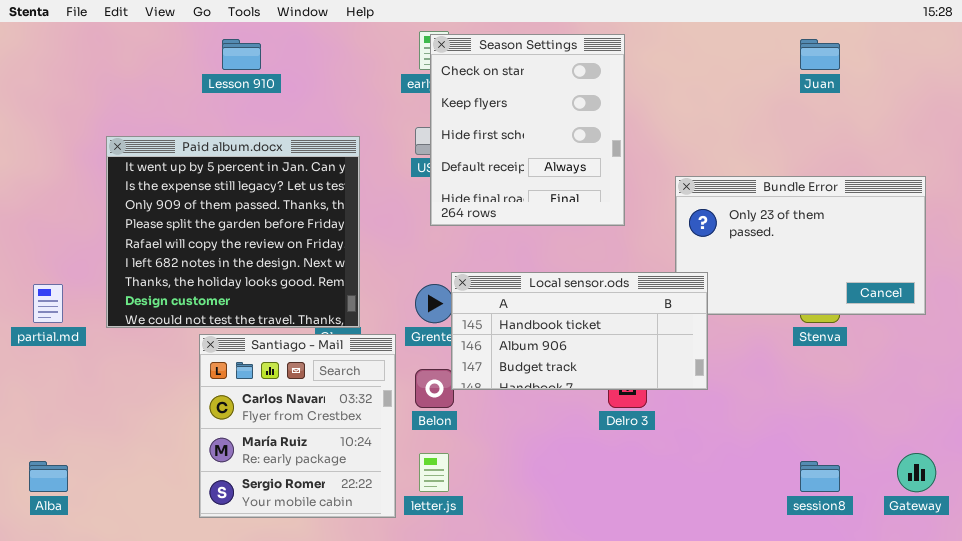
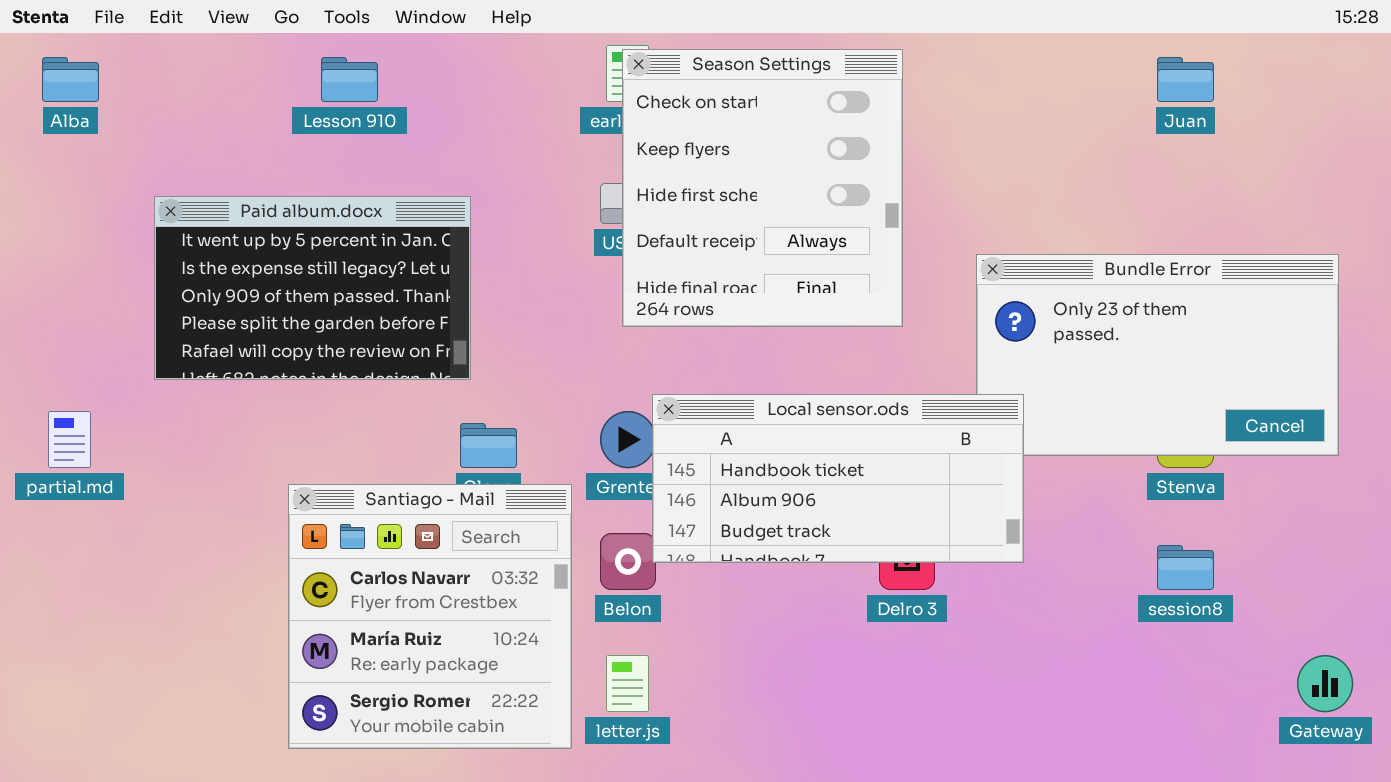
Paid album.docx: [106,136,360,328] -> [154,196,471,380], resized
Alba: [29,461,68,492] -> [42,57,99,102], moved
session8: [800,461,840,492] -> [1157,545,1214,590], moved

